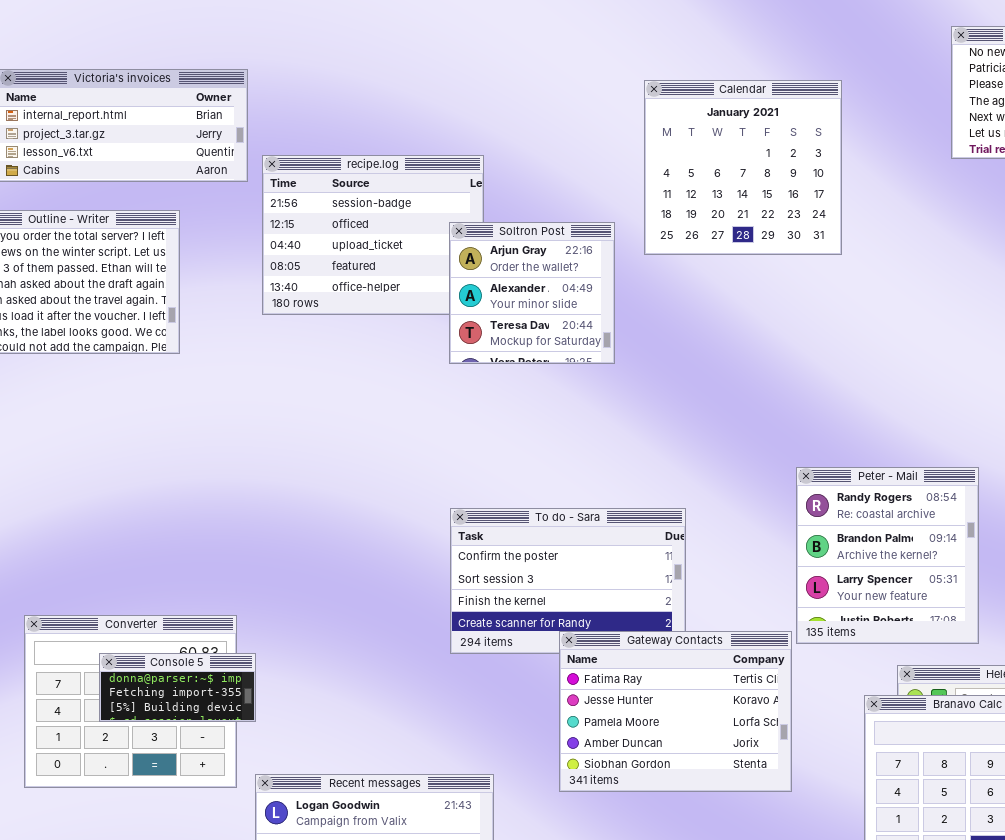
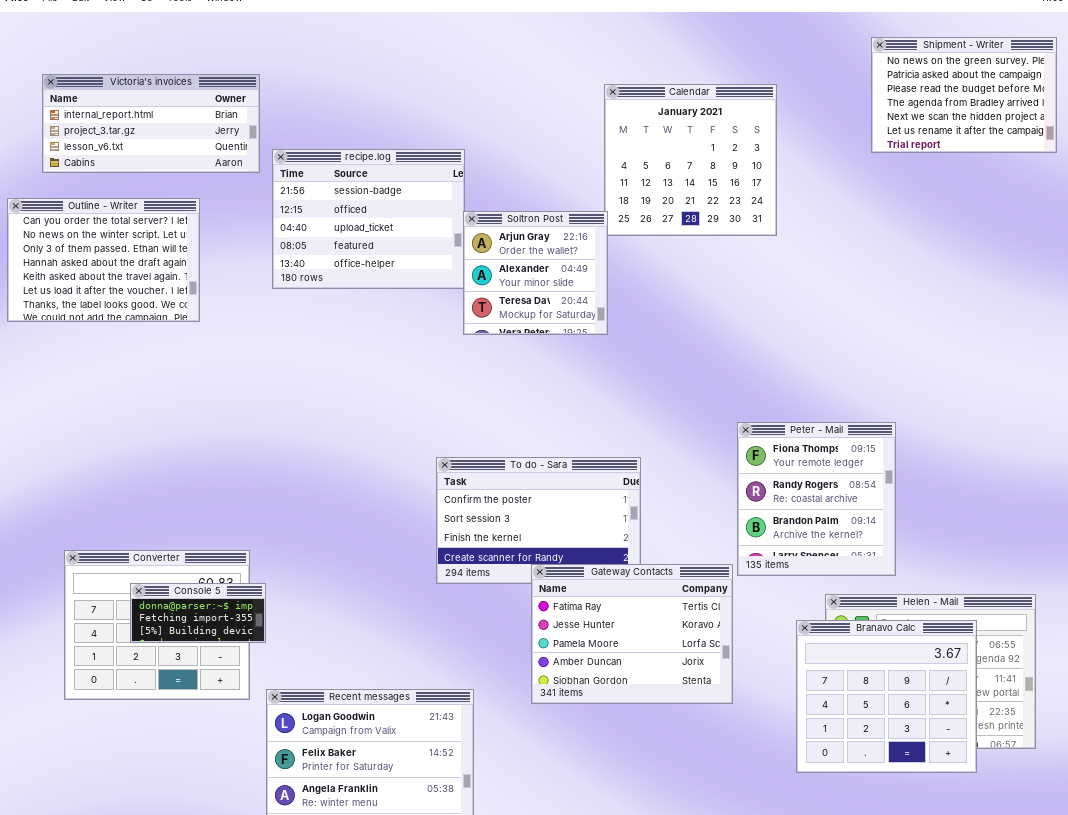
Soltron Post: [449,222,615,364] -> [463,211,608,335], moved
Peter - Mail: [796,467,979,644] -> [737,422,896,576], scrolled up 1 row

